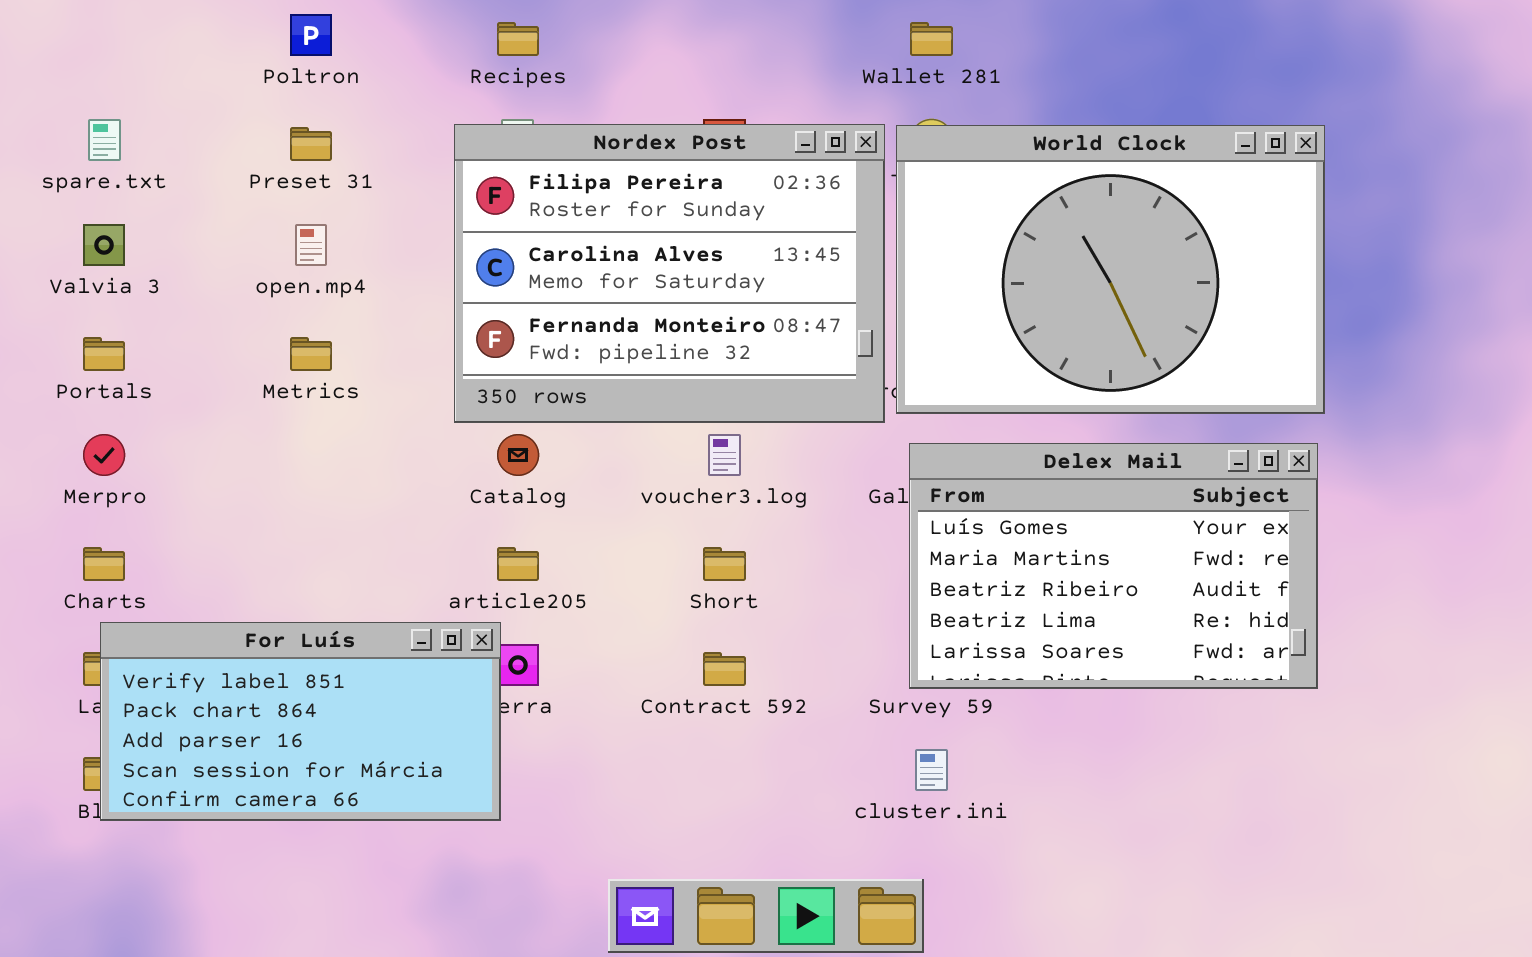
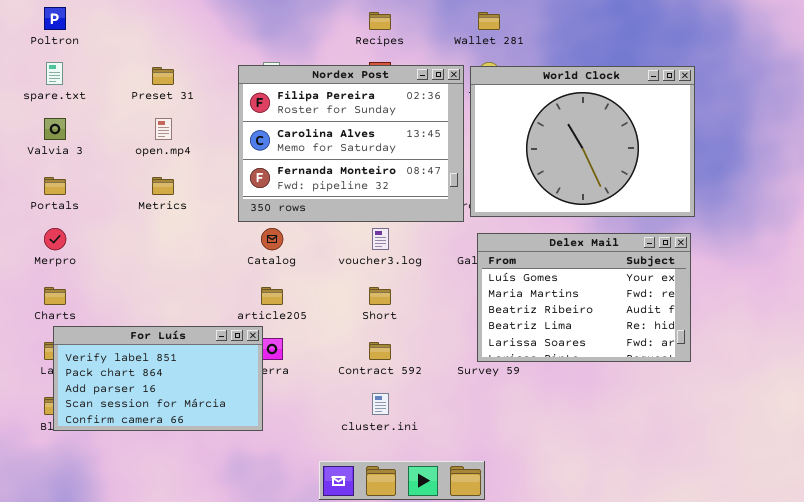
Poltron: [290,14,332,56] -> [44,7,66,30], moved
Recipes: [497,22,539,56] -> [369,12,391,30], moved
cluster.ini: [915,749,948,791] -> [372,393,389,415], moved

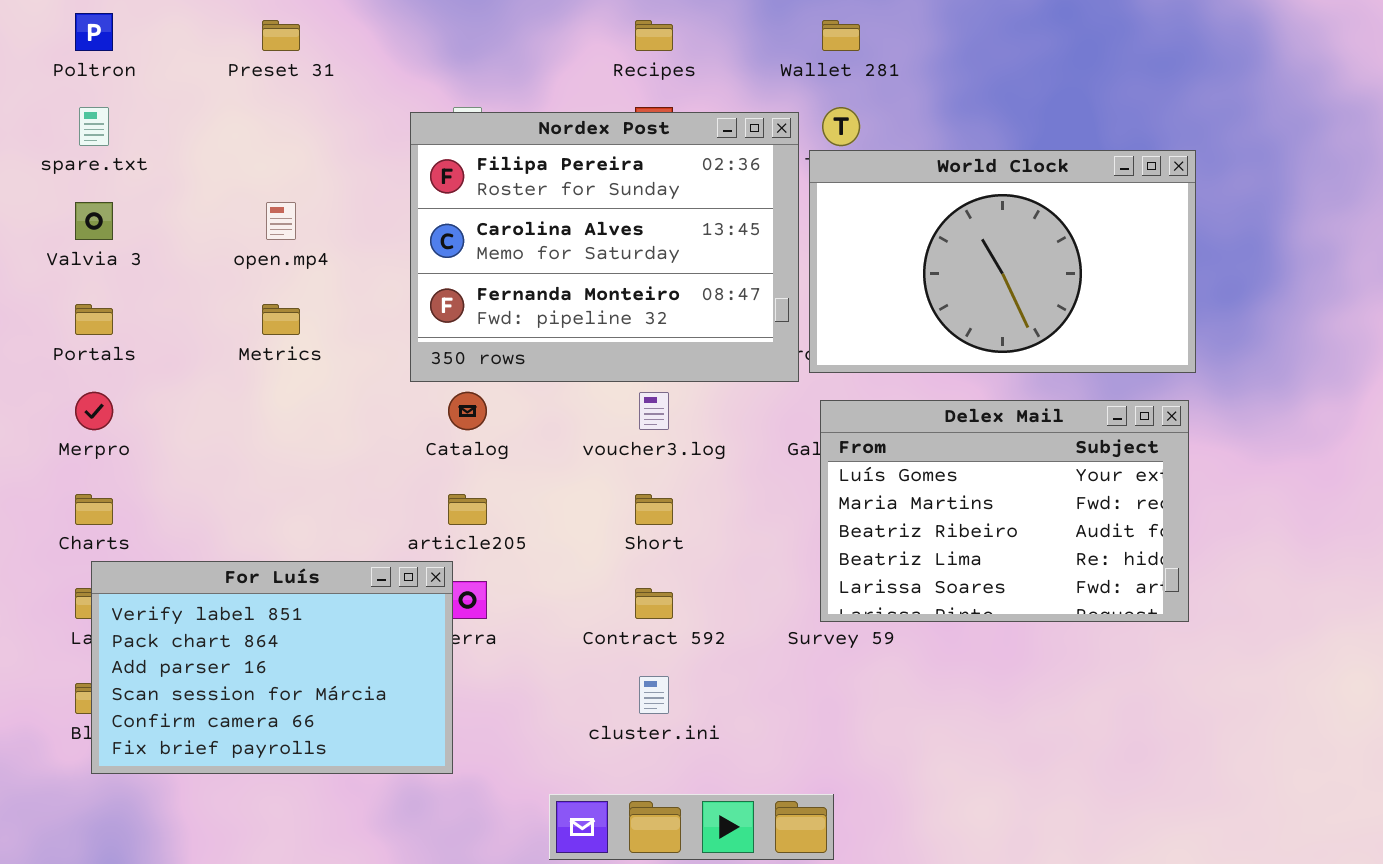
World Clock: [470,66,695,217] -> [809,150,1196,373], resized
Preset 31: [152,67,174,85] -> [262,20,300,51], moved
For Luís: [53,326,263,431] -> [91,561,453,774], resized

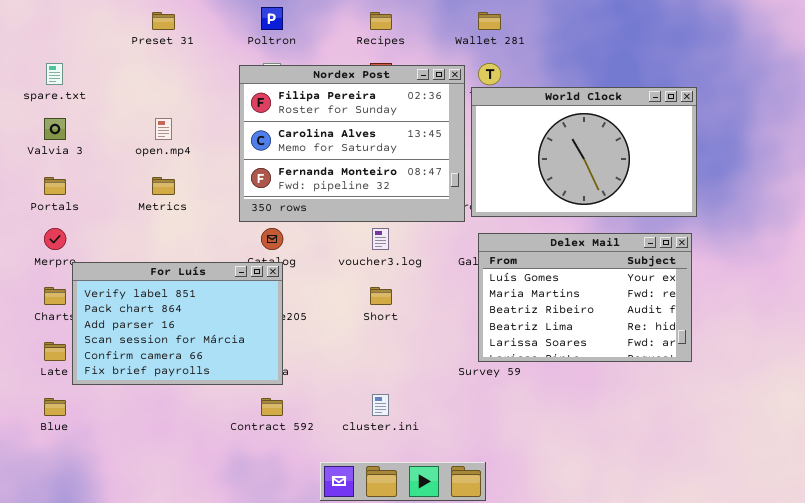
Poltron: [75,13,113,51] -> [261,7,283,30], moved
For Luís: [91,561,453,774] -> [72,262,283,385], moved
Contract 592: [635,588,673,619] -> [261,398,283,416], moved

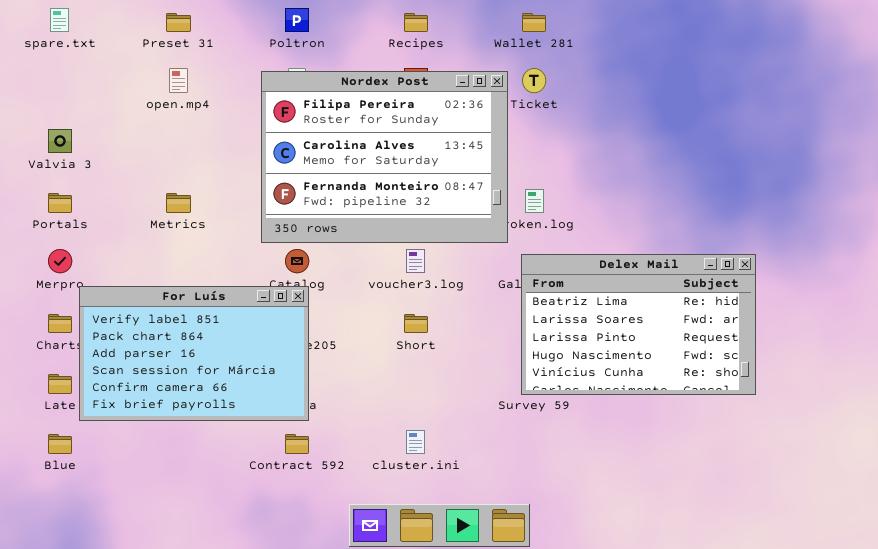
spare.txt: [46,63,63,85] -> [50,8,69,32], moved
World Clock: [471,87,697,217] -> none, closed
open.mp4: [155,118,172,140] -> [169,68,188,93], moved
Delex Mail: [478,233,692,362] -> [521,254,756,395], scrolled down 3 rows

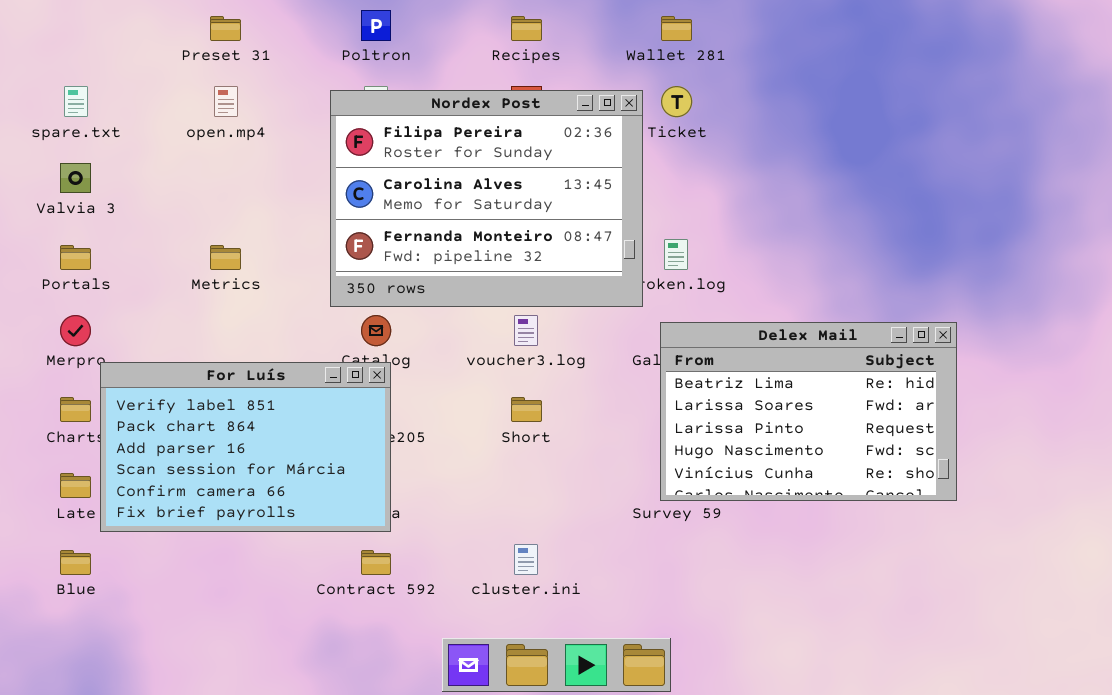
spare.txt: [50,8,69,32] -> [64,86,88,117], moved

